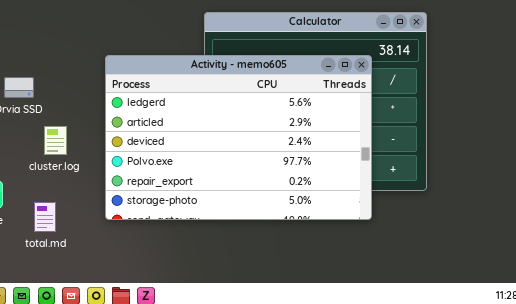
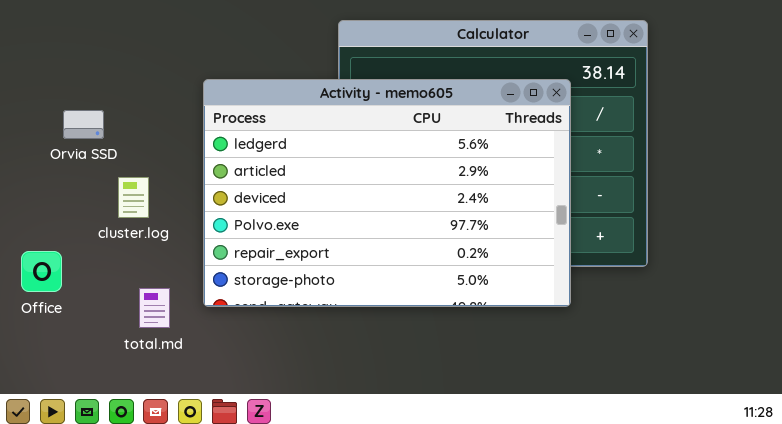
total.md: [34,202,56,232] -> [139,288,170,328], moved

